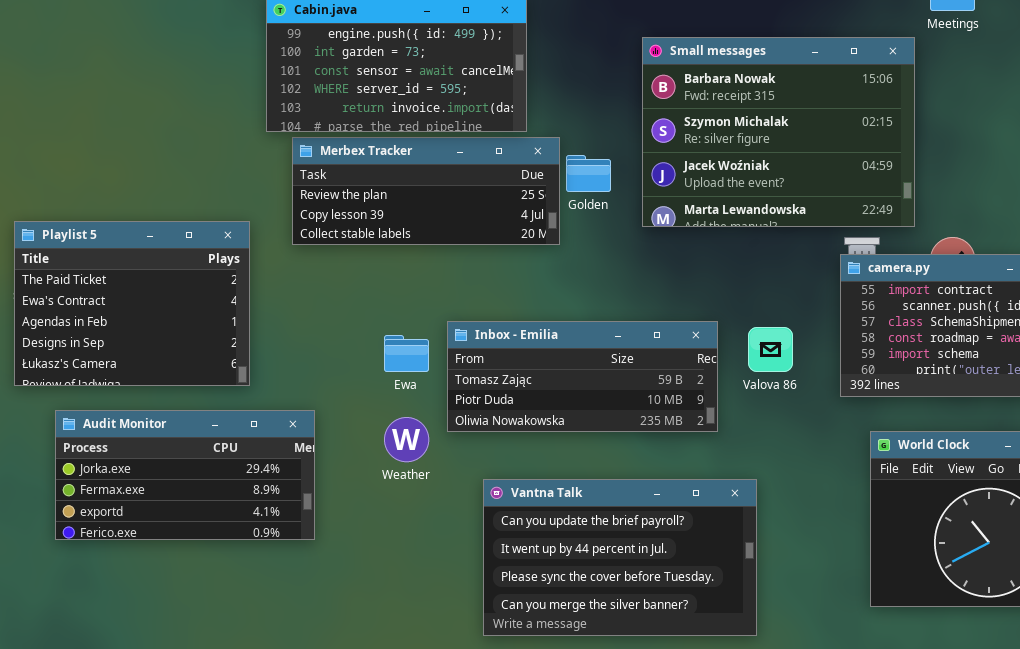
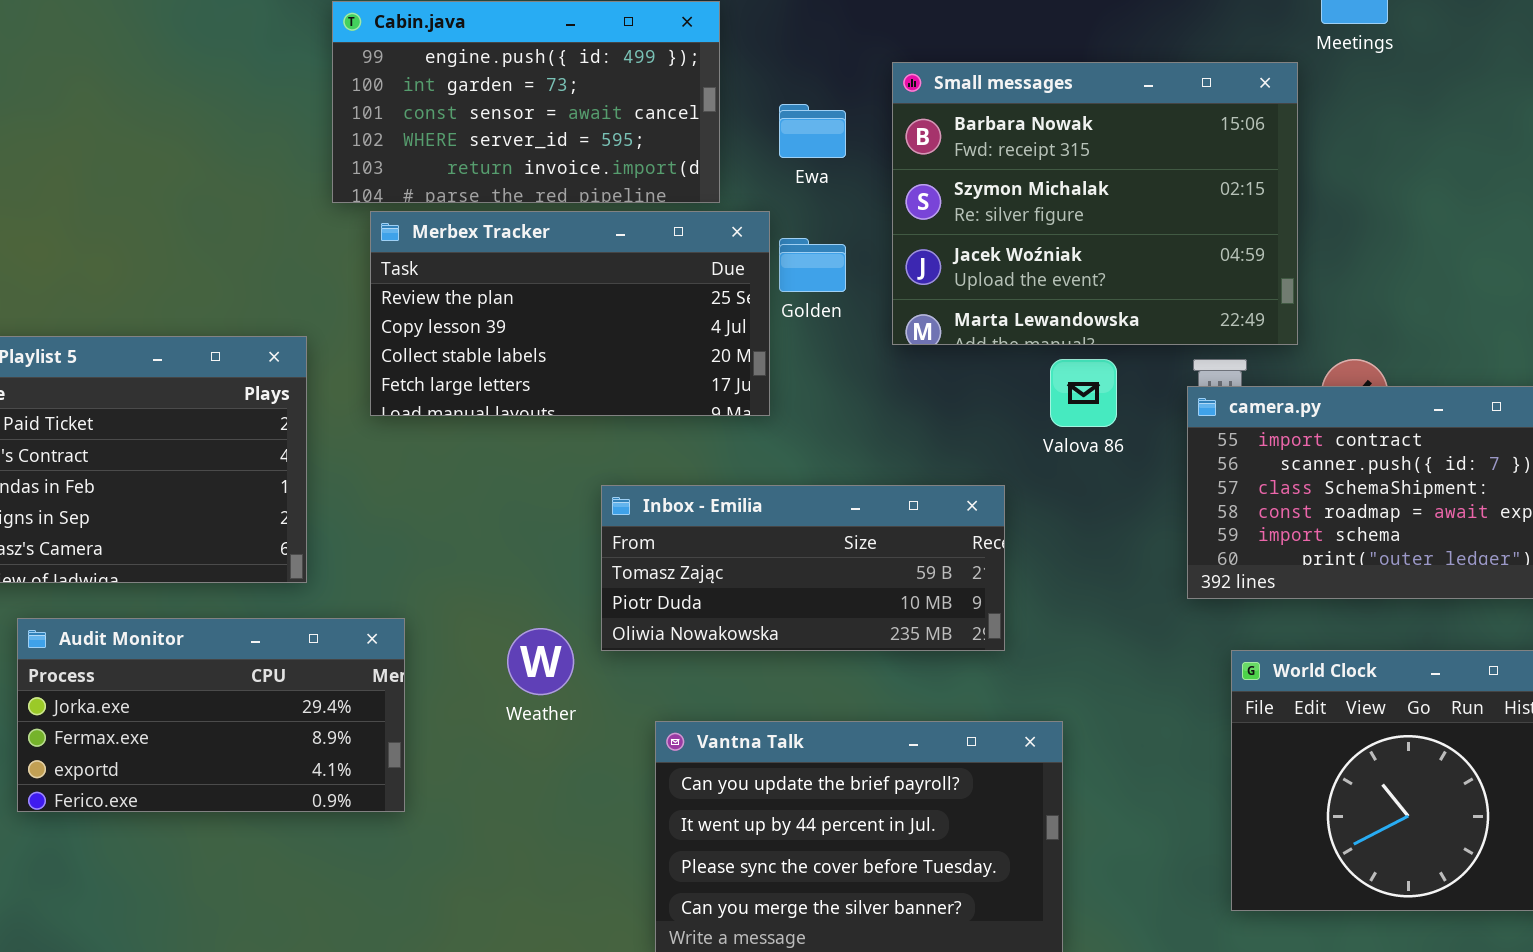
Merbex Tracker: [292,137,560,245] -> [370,211,770,416], resized
Valova 86: [748,327,793,372] -> [1050,359,1117,427], moved
Ewa: [384,335,429,372] -> [779,104,846,158], moved

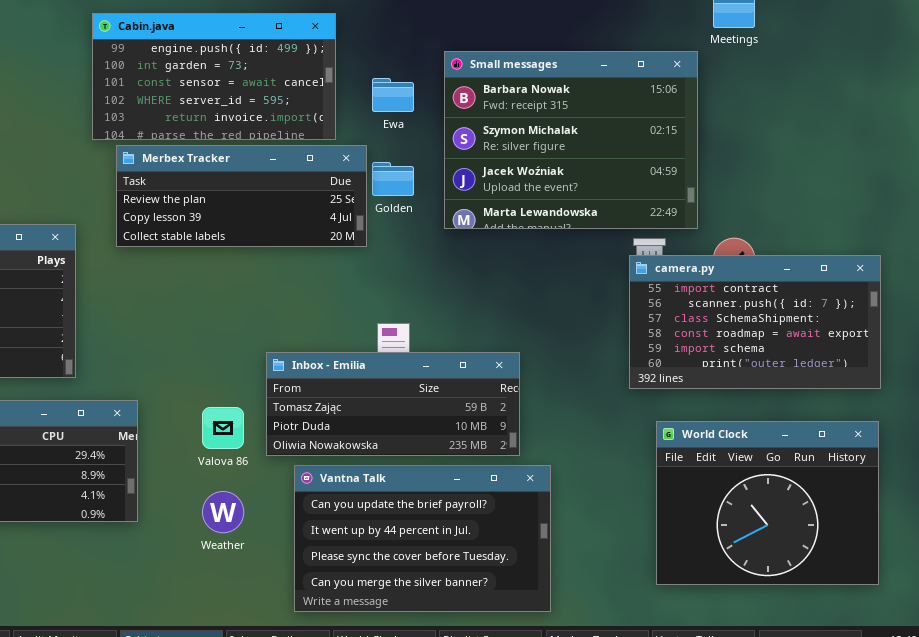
Merbex Tracker: [370,211,770,416] -> [116,145,367,247], resized
Valova 86: [1050,359,1117,427] -> [202,407,244,449], moved
Inbox - Emilia: [601,485,1005,651] -> [266,352,520,456], moved
Weather: [507,628,574,695] -> [202,491,244,533], moved

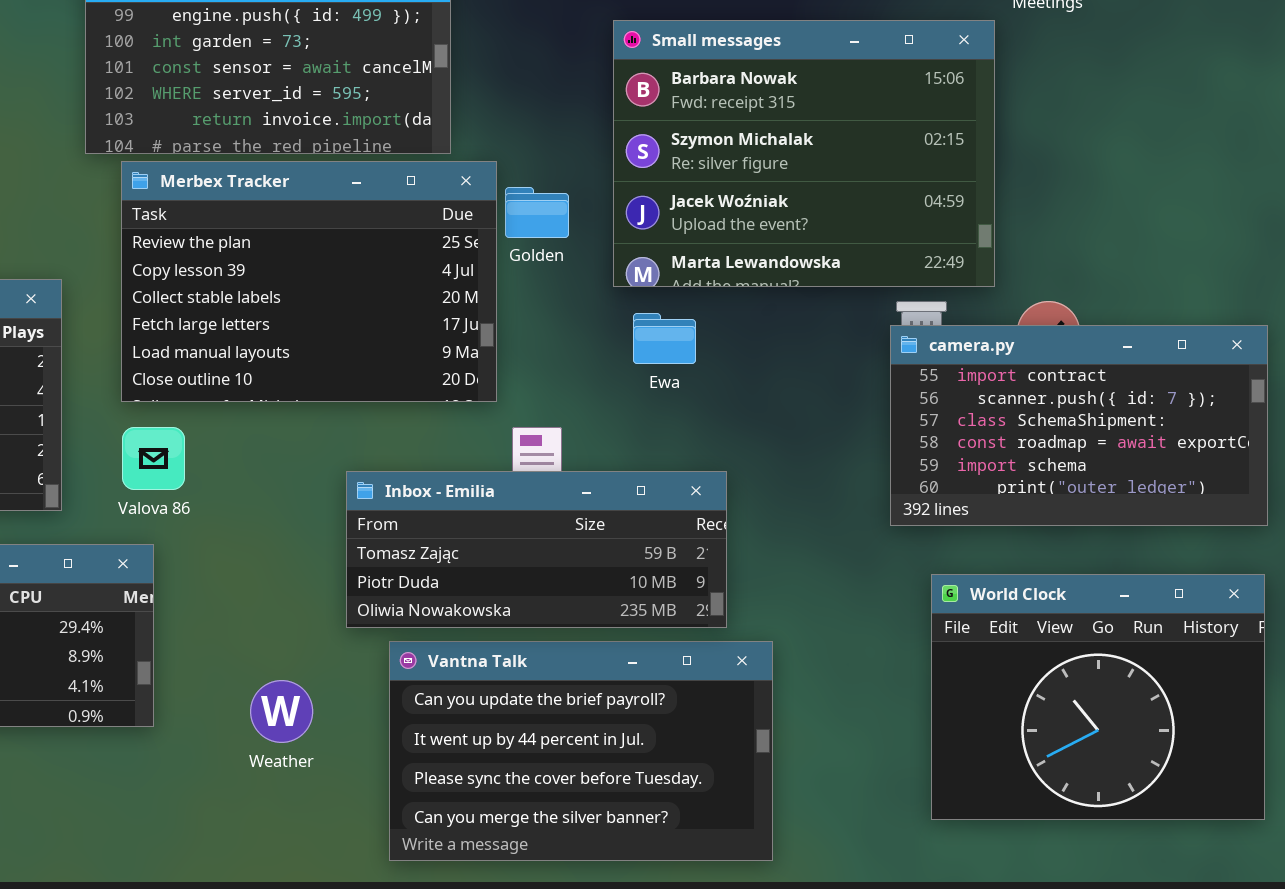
Ewa: [372,78,414,112] -> [633,313,696,364], moved
Merbex Tracker: [116,145,367,247] -> [121,161,497,402], resized
Valova 86: [202,407,244,449] -> [122,427,185,490], moved

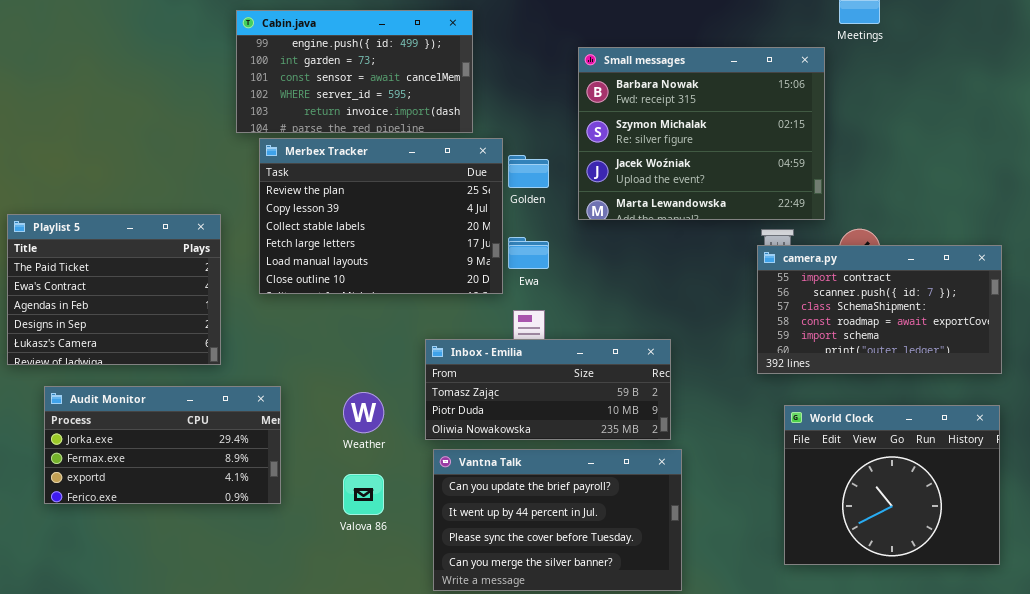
Ewa: [633,313,696,364] -> [508,237,549,269], moved
Valova 86: [122,427,185,490] -> [343,474,384,515], moved
Inbox - Emilia: [346,471,727,628] -> [425,339,671,440], moved
Weather: [250,680,313,743] -> [343,392,384,433], moved

